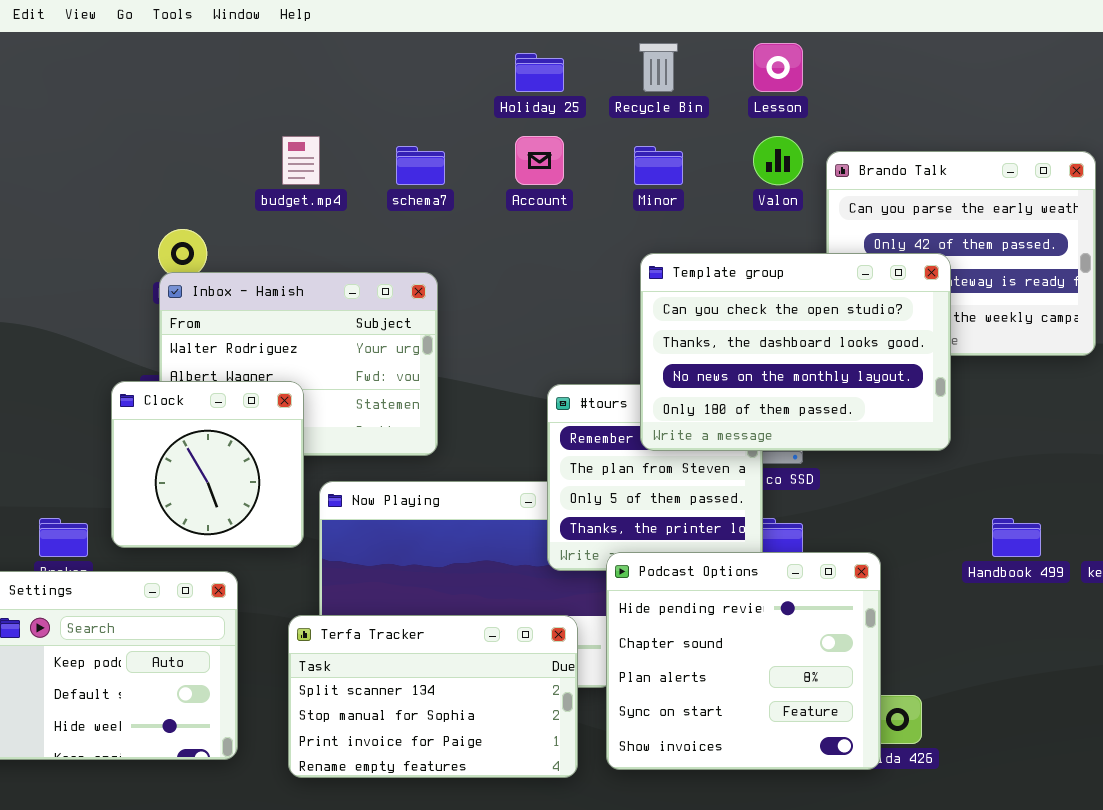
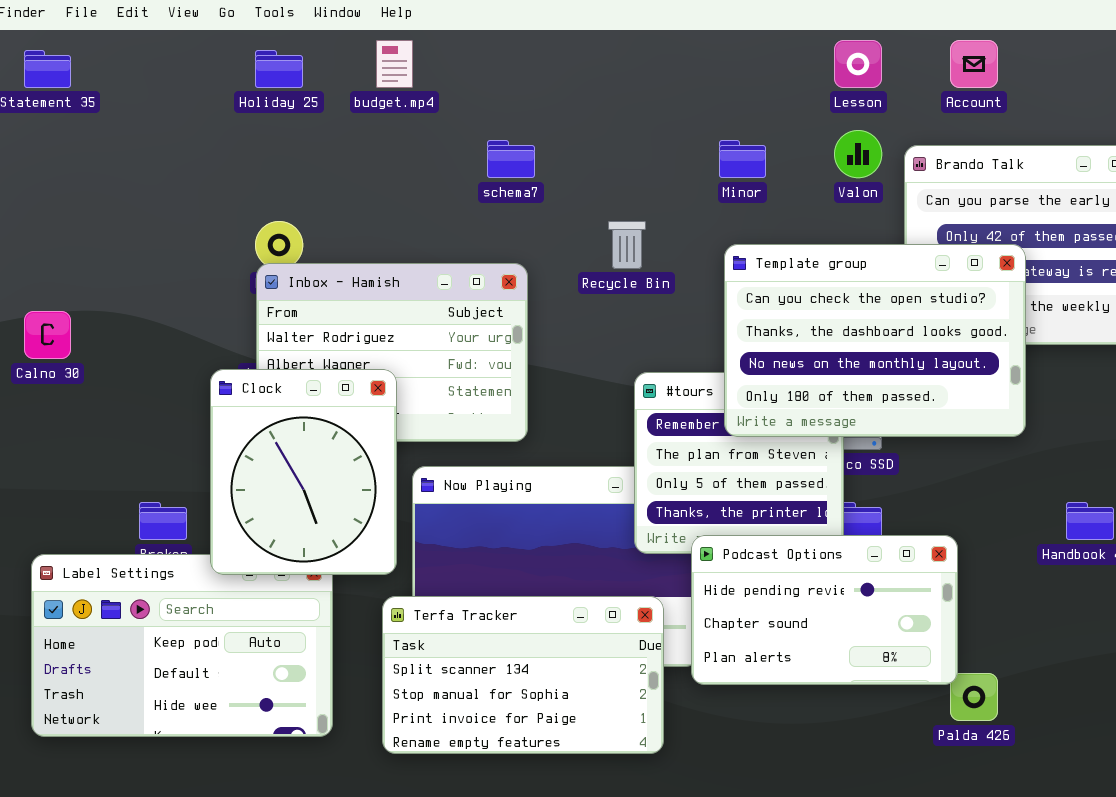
Recycle Bin: [639,43,678,92] -> [608,221,646,269], moved
Holiday 25: [515,53,564,92] -> [255,50,303,88], moved
budget.mp4: [282,136,320,185] -> [376,40,413,88], moved
Account: [515,136,564,185] -> [950,40,998,88], moved
Clock: [111,381,304,548] -> [210,369,397,575], resized
Podcast Options: [606,552,881,770] -> [691,535,958,685], resized

